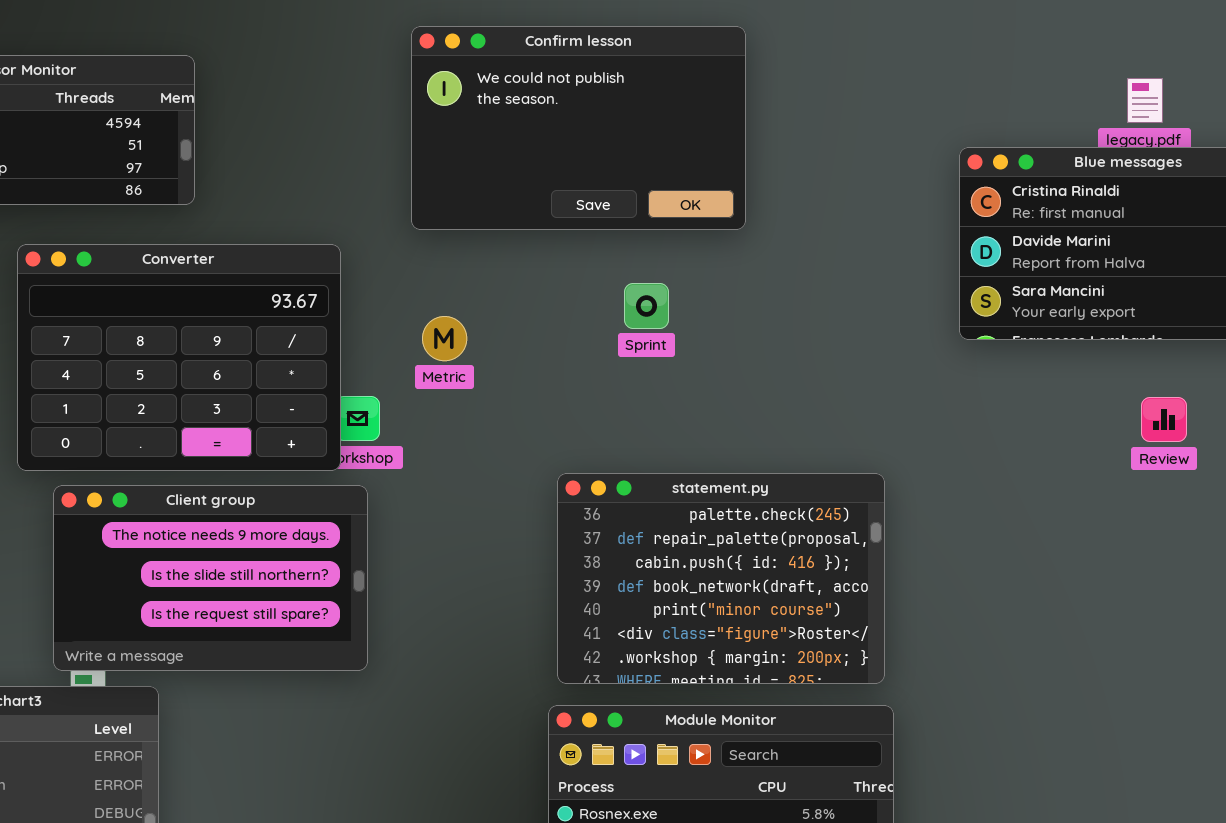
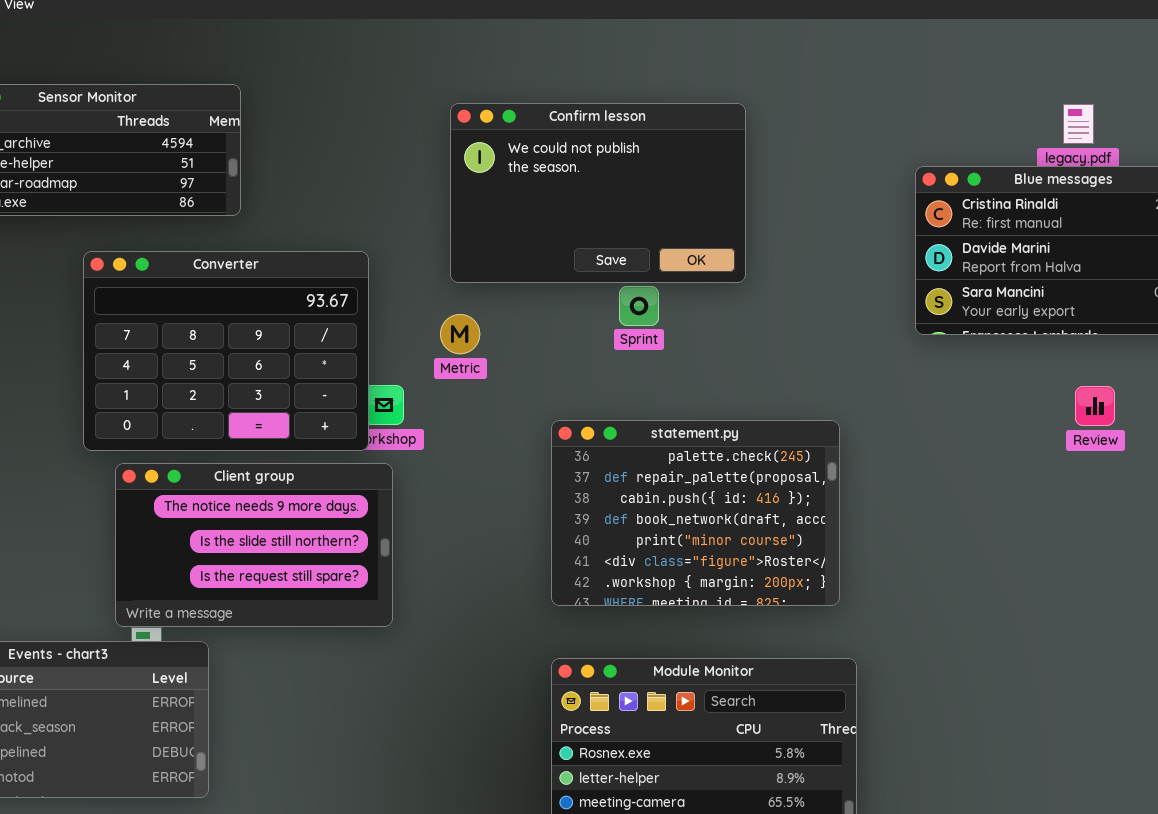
Confirm lesson: [411,26,746,230] -> [450,103,746,283], moved
statement.py: [557,473,885,684] -> [551,420,840,606], moved

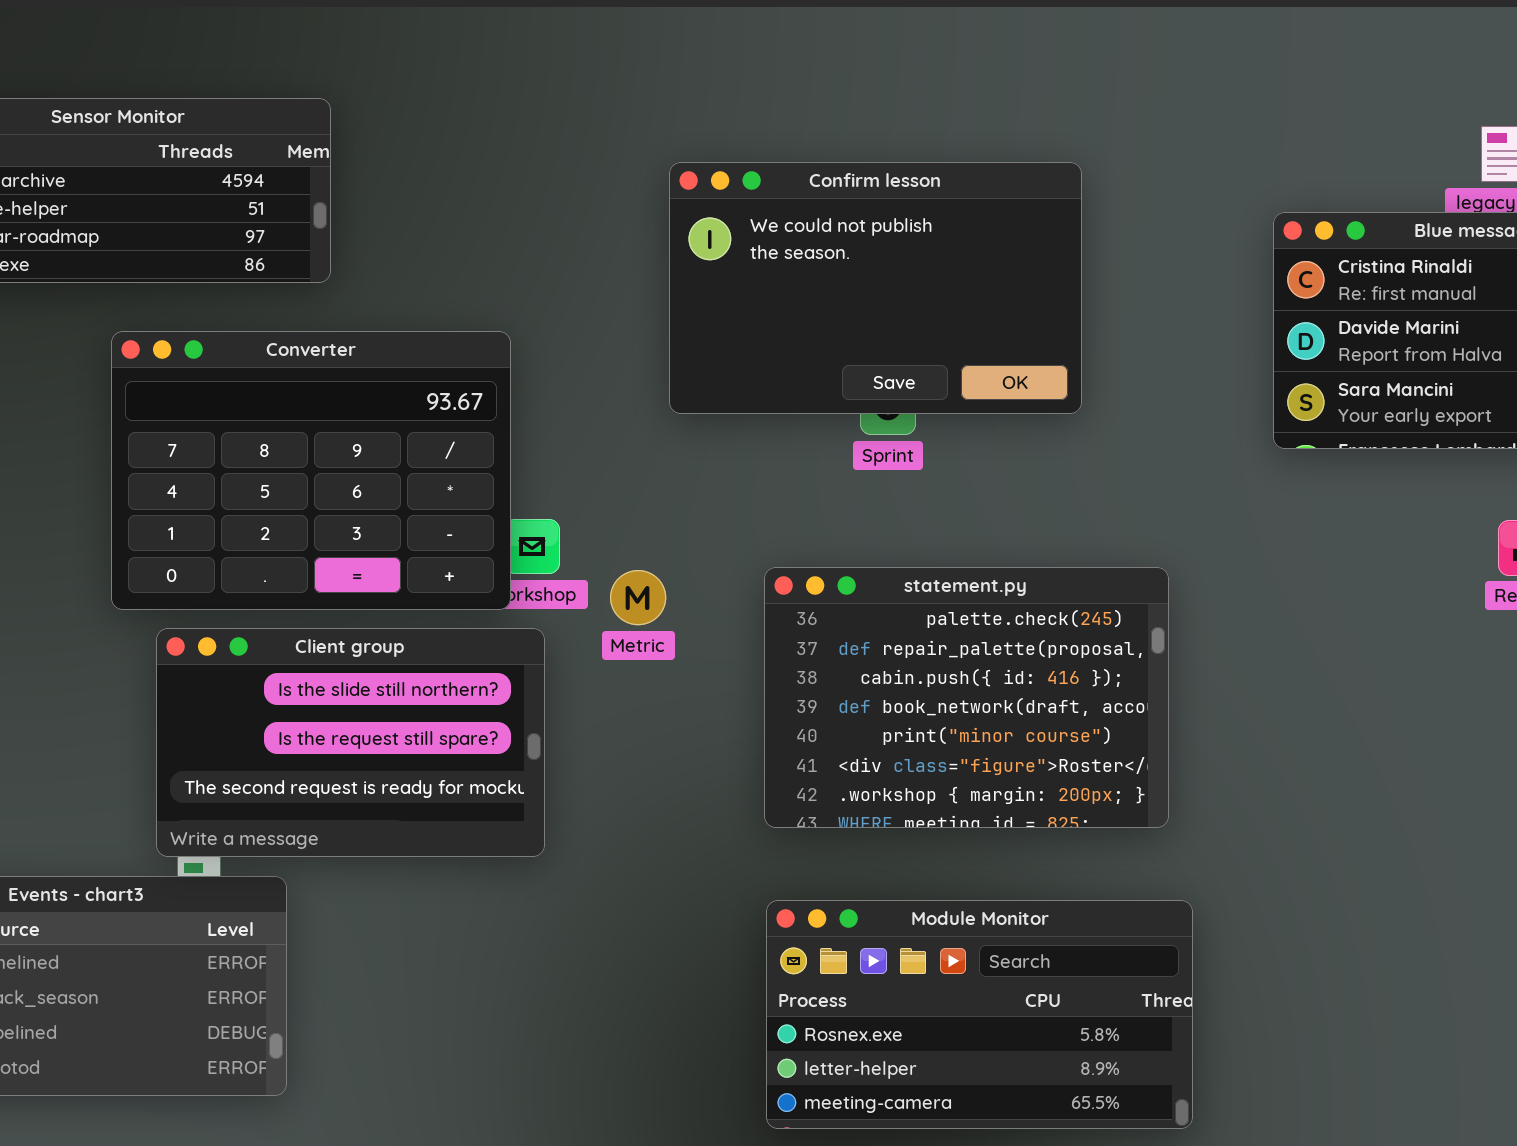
Confirm lesson: [450,103,746,283] -> [669,162,1082,414], moved
Metric: [440,314,480,354] -> [610,570,666,625], moved
Client group: [115,463,393,627] -> [156,628,545,857], scrolled down 1 row

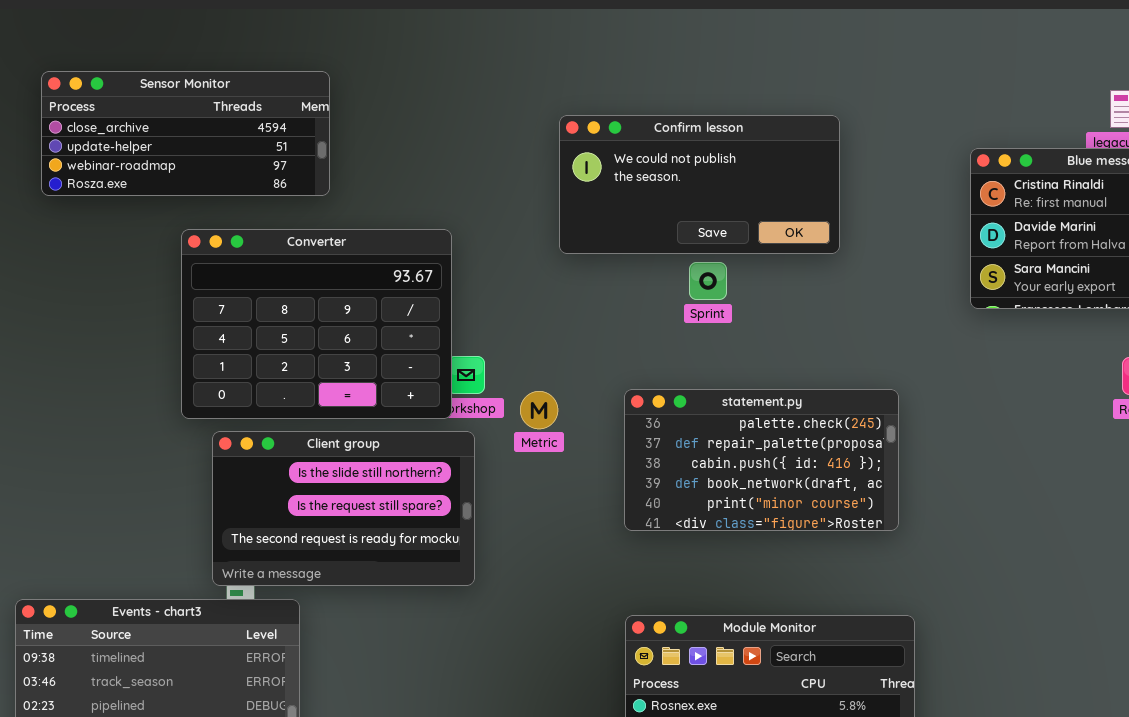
Confirm lesson: [669,162,1082,414] -> [559,115,840,254], resized
statement.py: [764,567,1169,828] -> [624,389,899,531], resized

